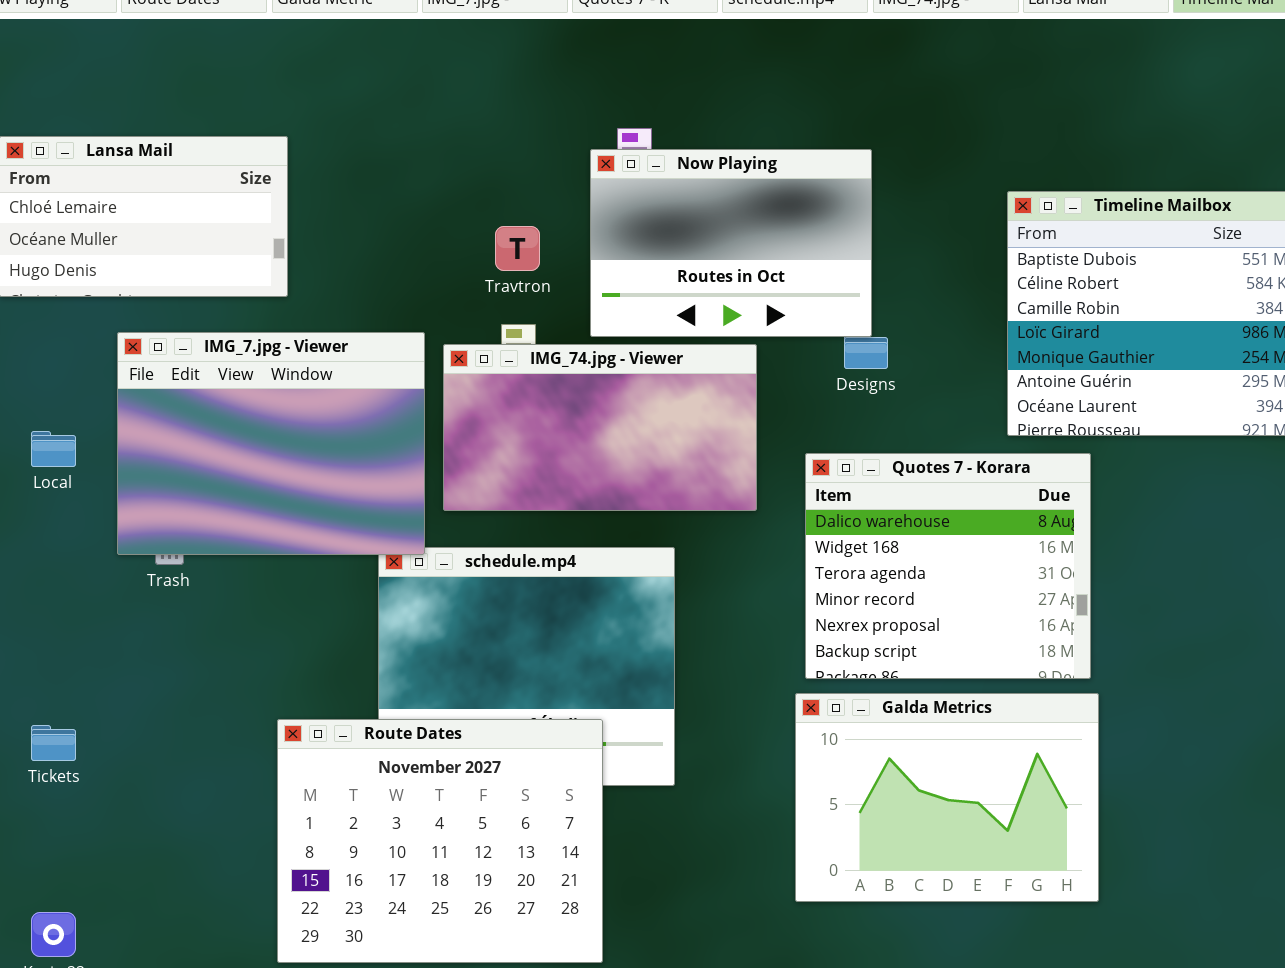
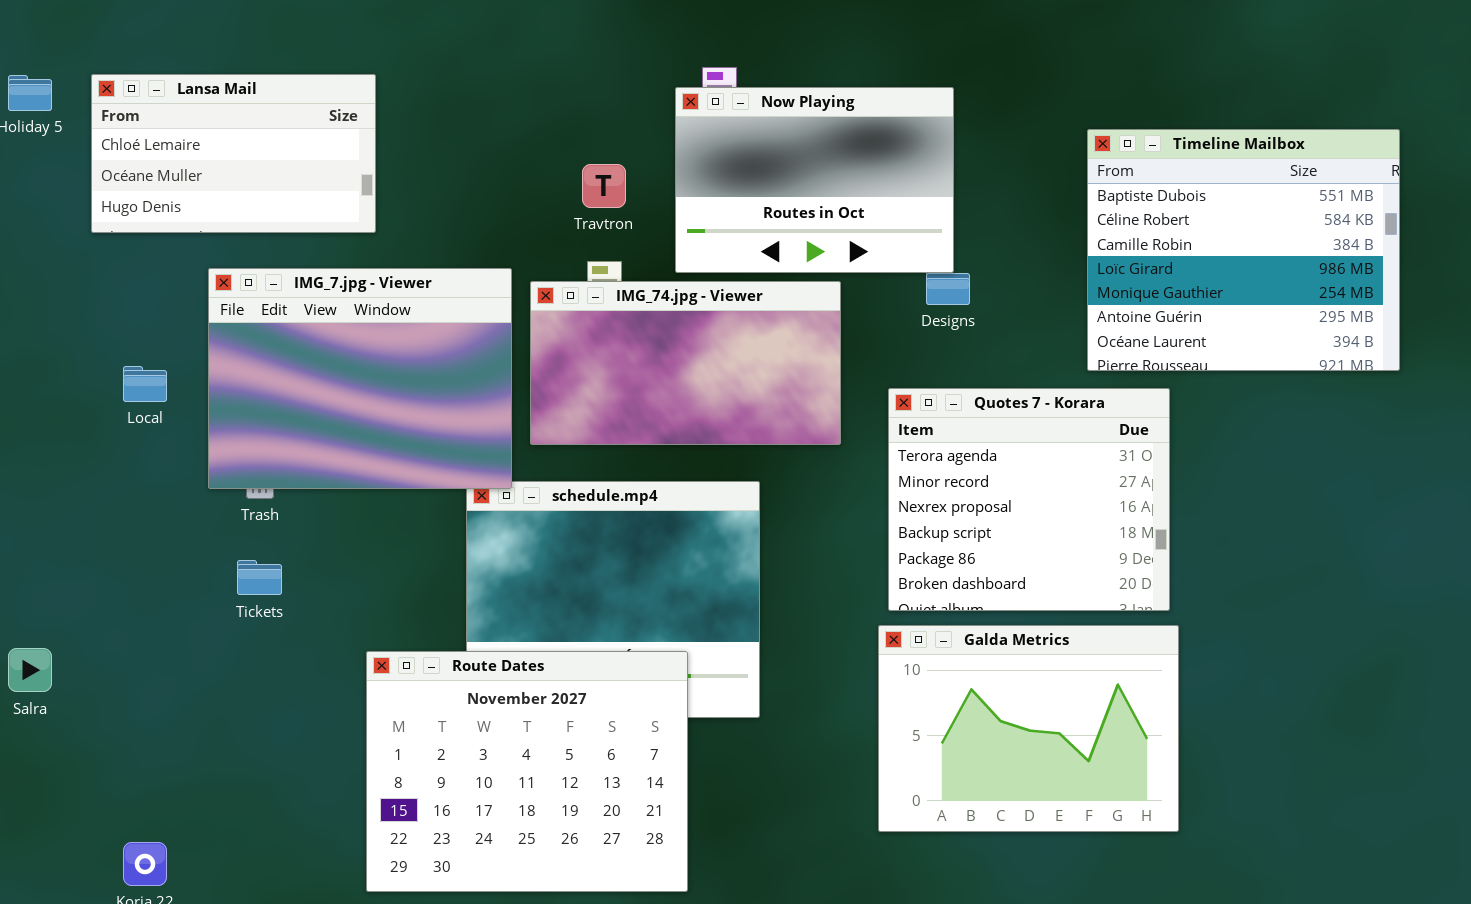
Quotes 7 - Korara: [805,453,1091,679] -> [888,388,1170,611], scrolled down 2 rows
Tickets: [31,725,76,761] -> [237,560,282,595], moved

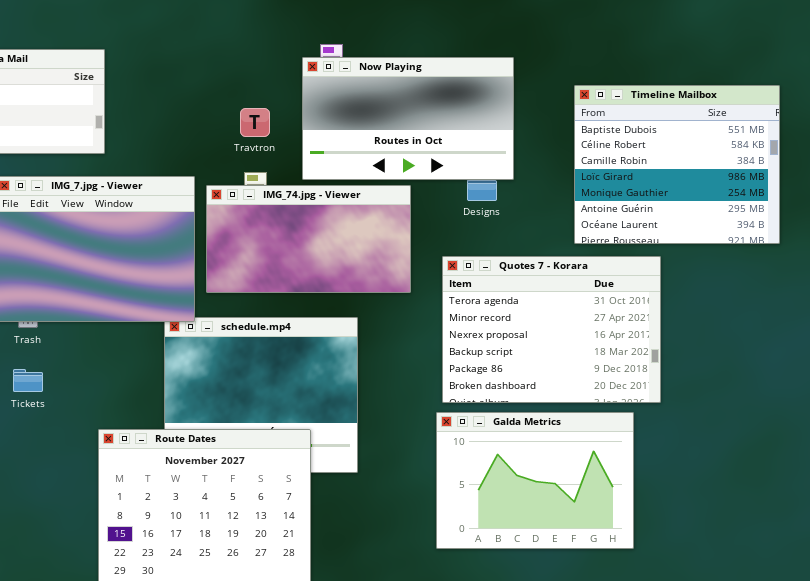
Now Playing: [675,87,954,273] -> [302,57,514,180], resized
Quotes 7 - Korara: [888,388,1170,611] -> [442,256,661,403], resized

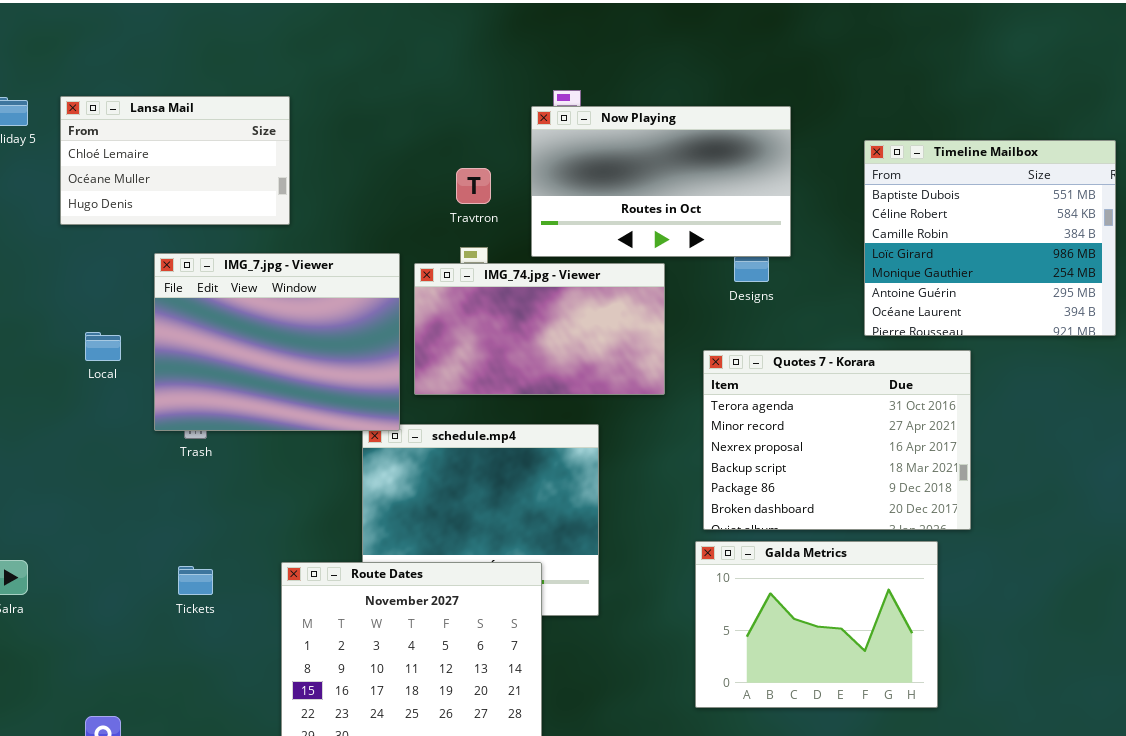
Tickets: [13,369,43,392] -> [178,566,213,595], moved

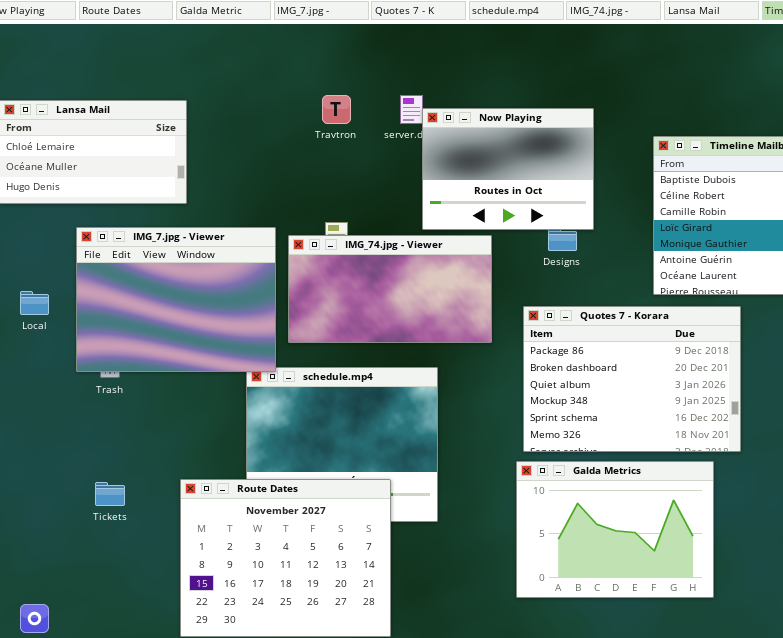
Now Playing: [531,106,791,257] -> [422,108,594,230], resized
Travtron: [456,168,491,204] -> [322,95,351,124], moved
Quotes 7 - Korara: [703,350,971,530] -> [523,306,741,452], scrolled down 4 rows

